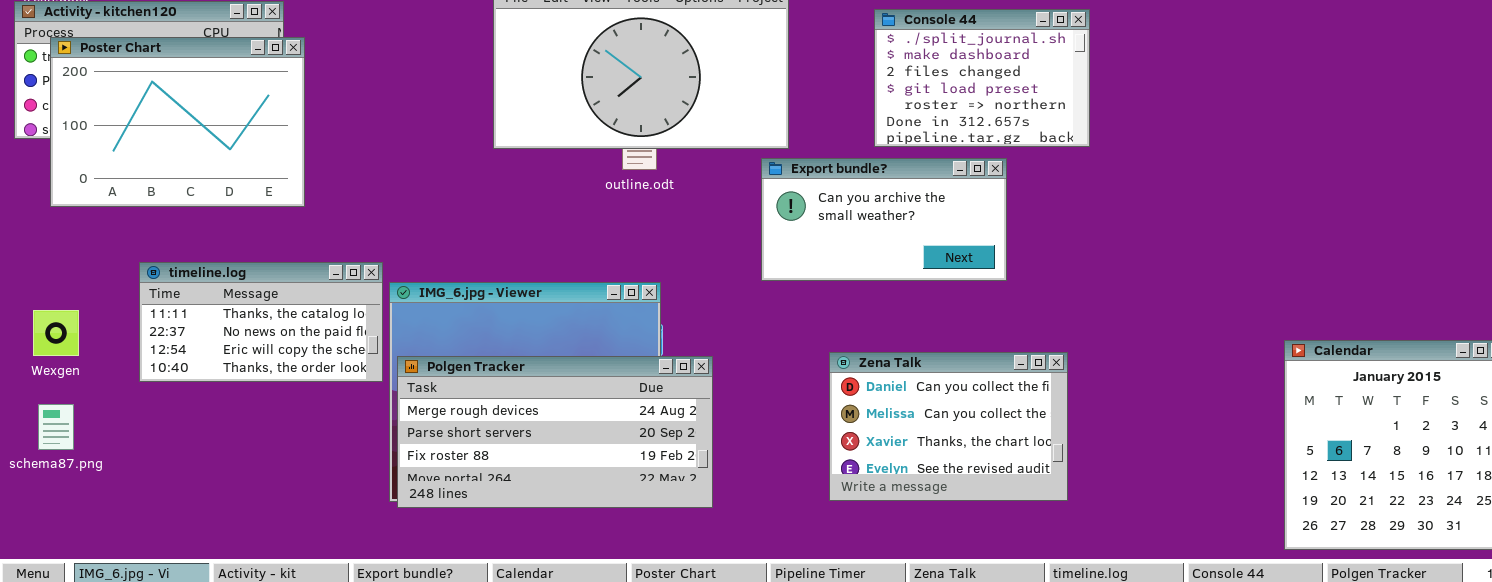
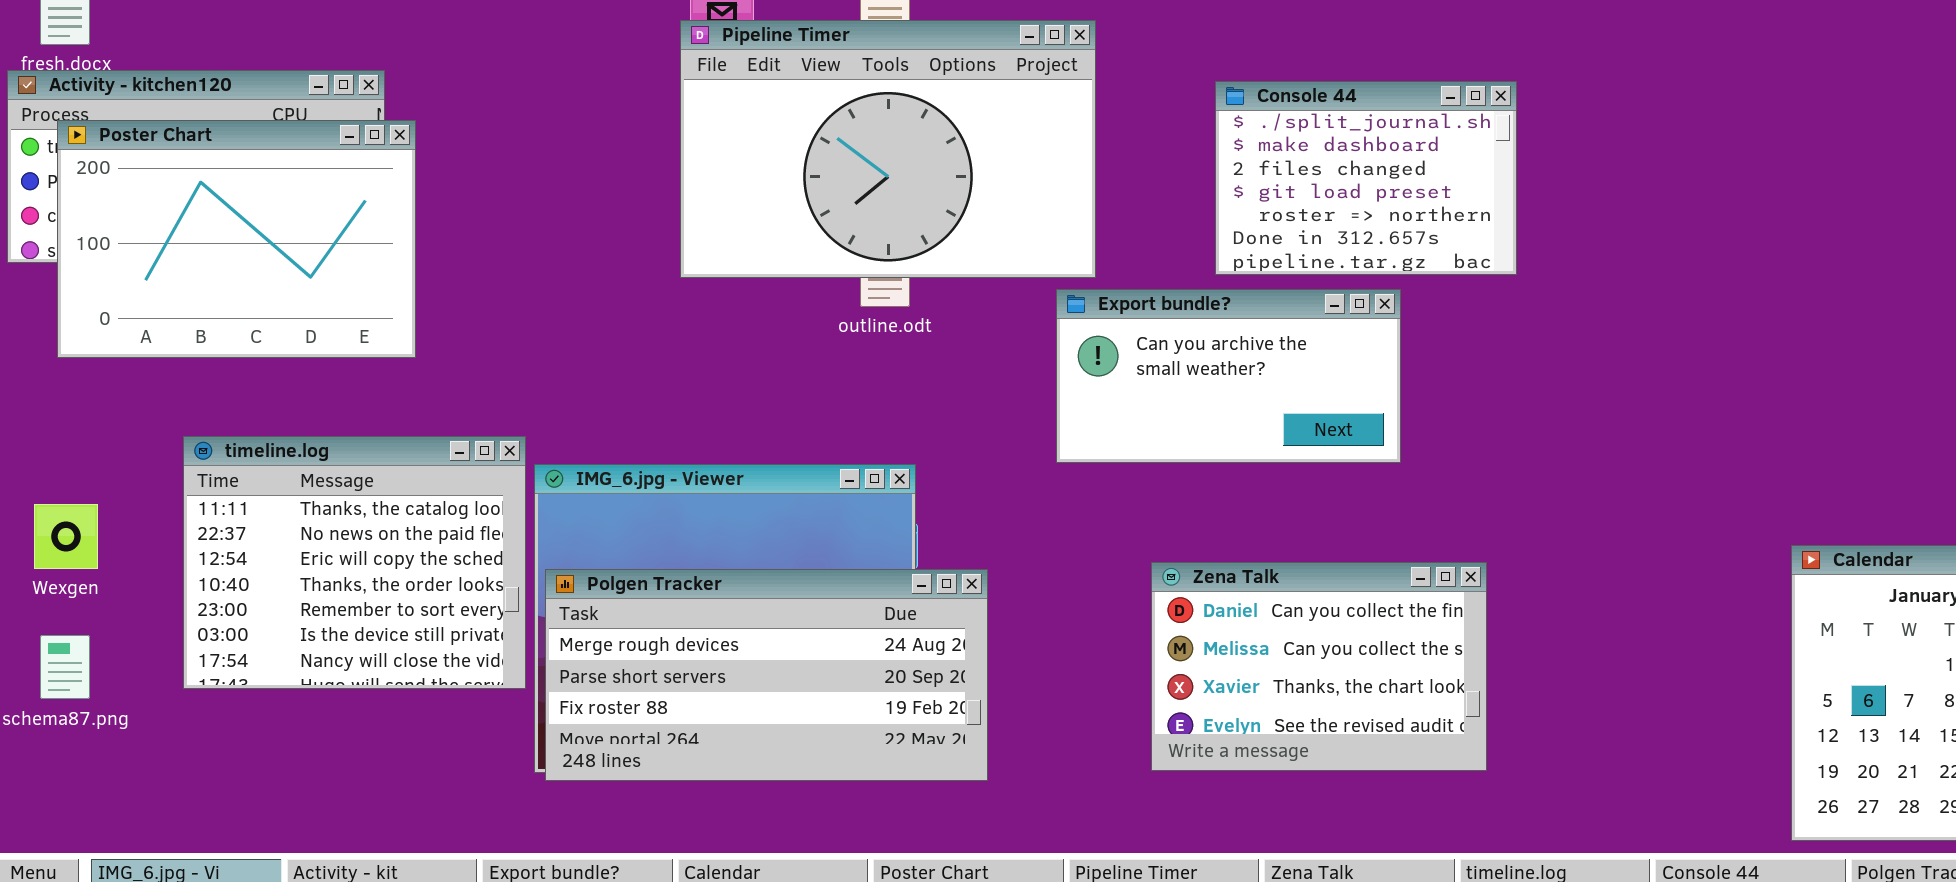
timeline.log: [139,262,383,382] -> [183,436,526,689], resized

